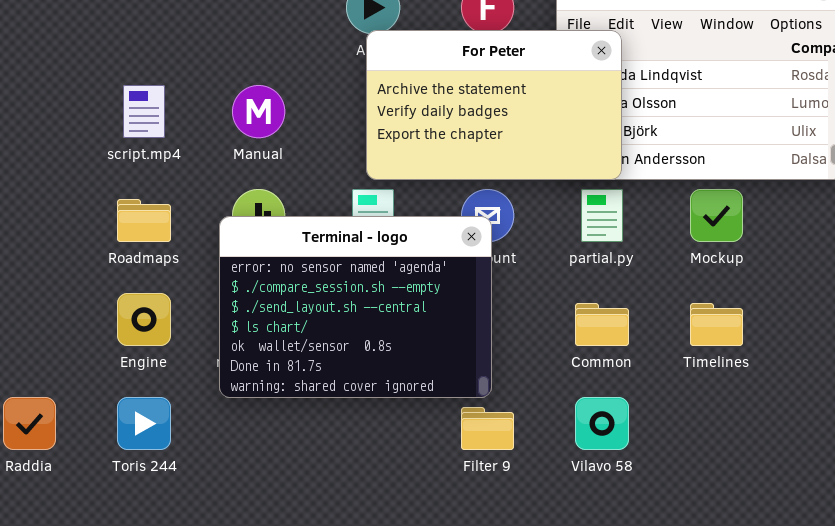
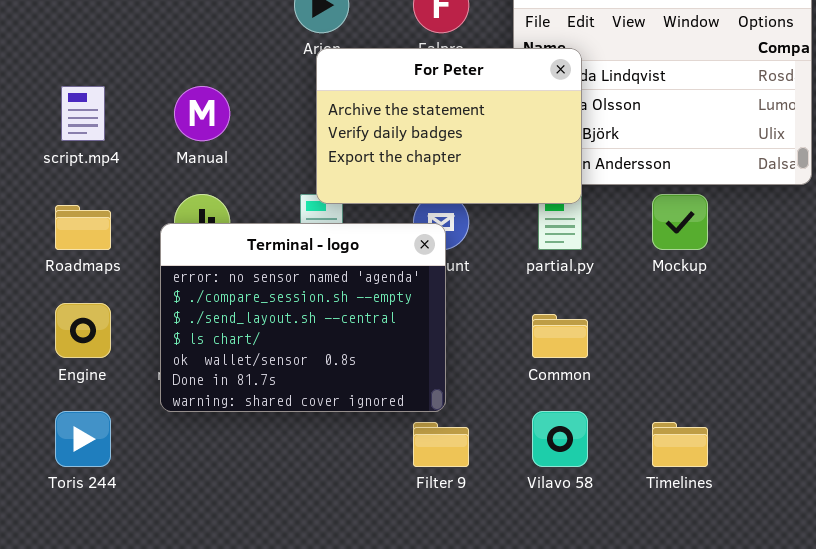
For Peter: [366,30,622,180] -> [316,48,582,204], moved
Timelines: [690,303,743,346] -> [652,422,708,467], moved

